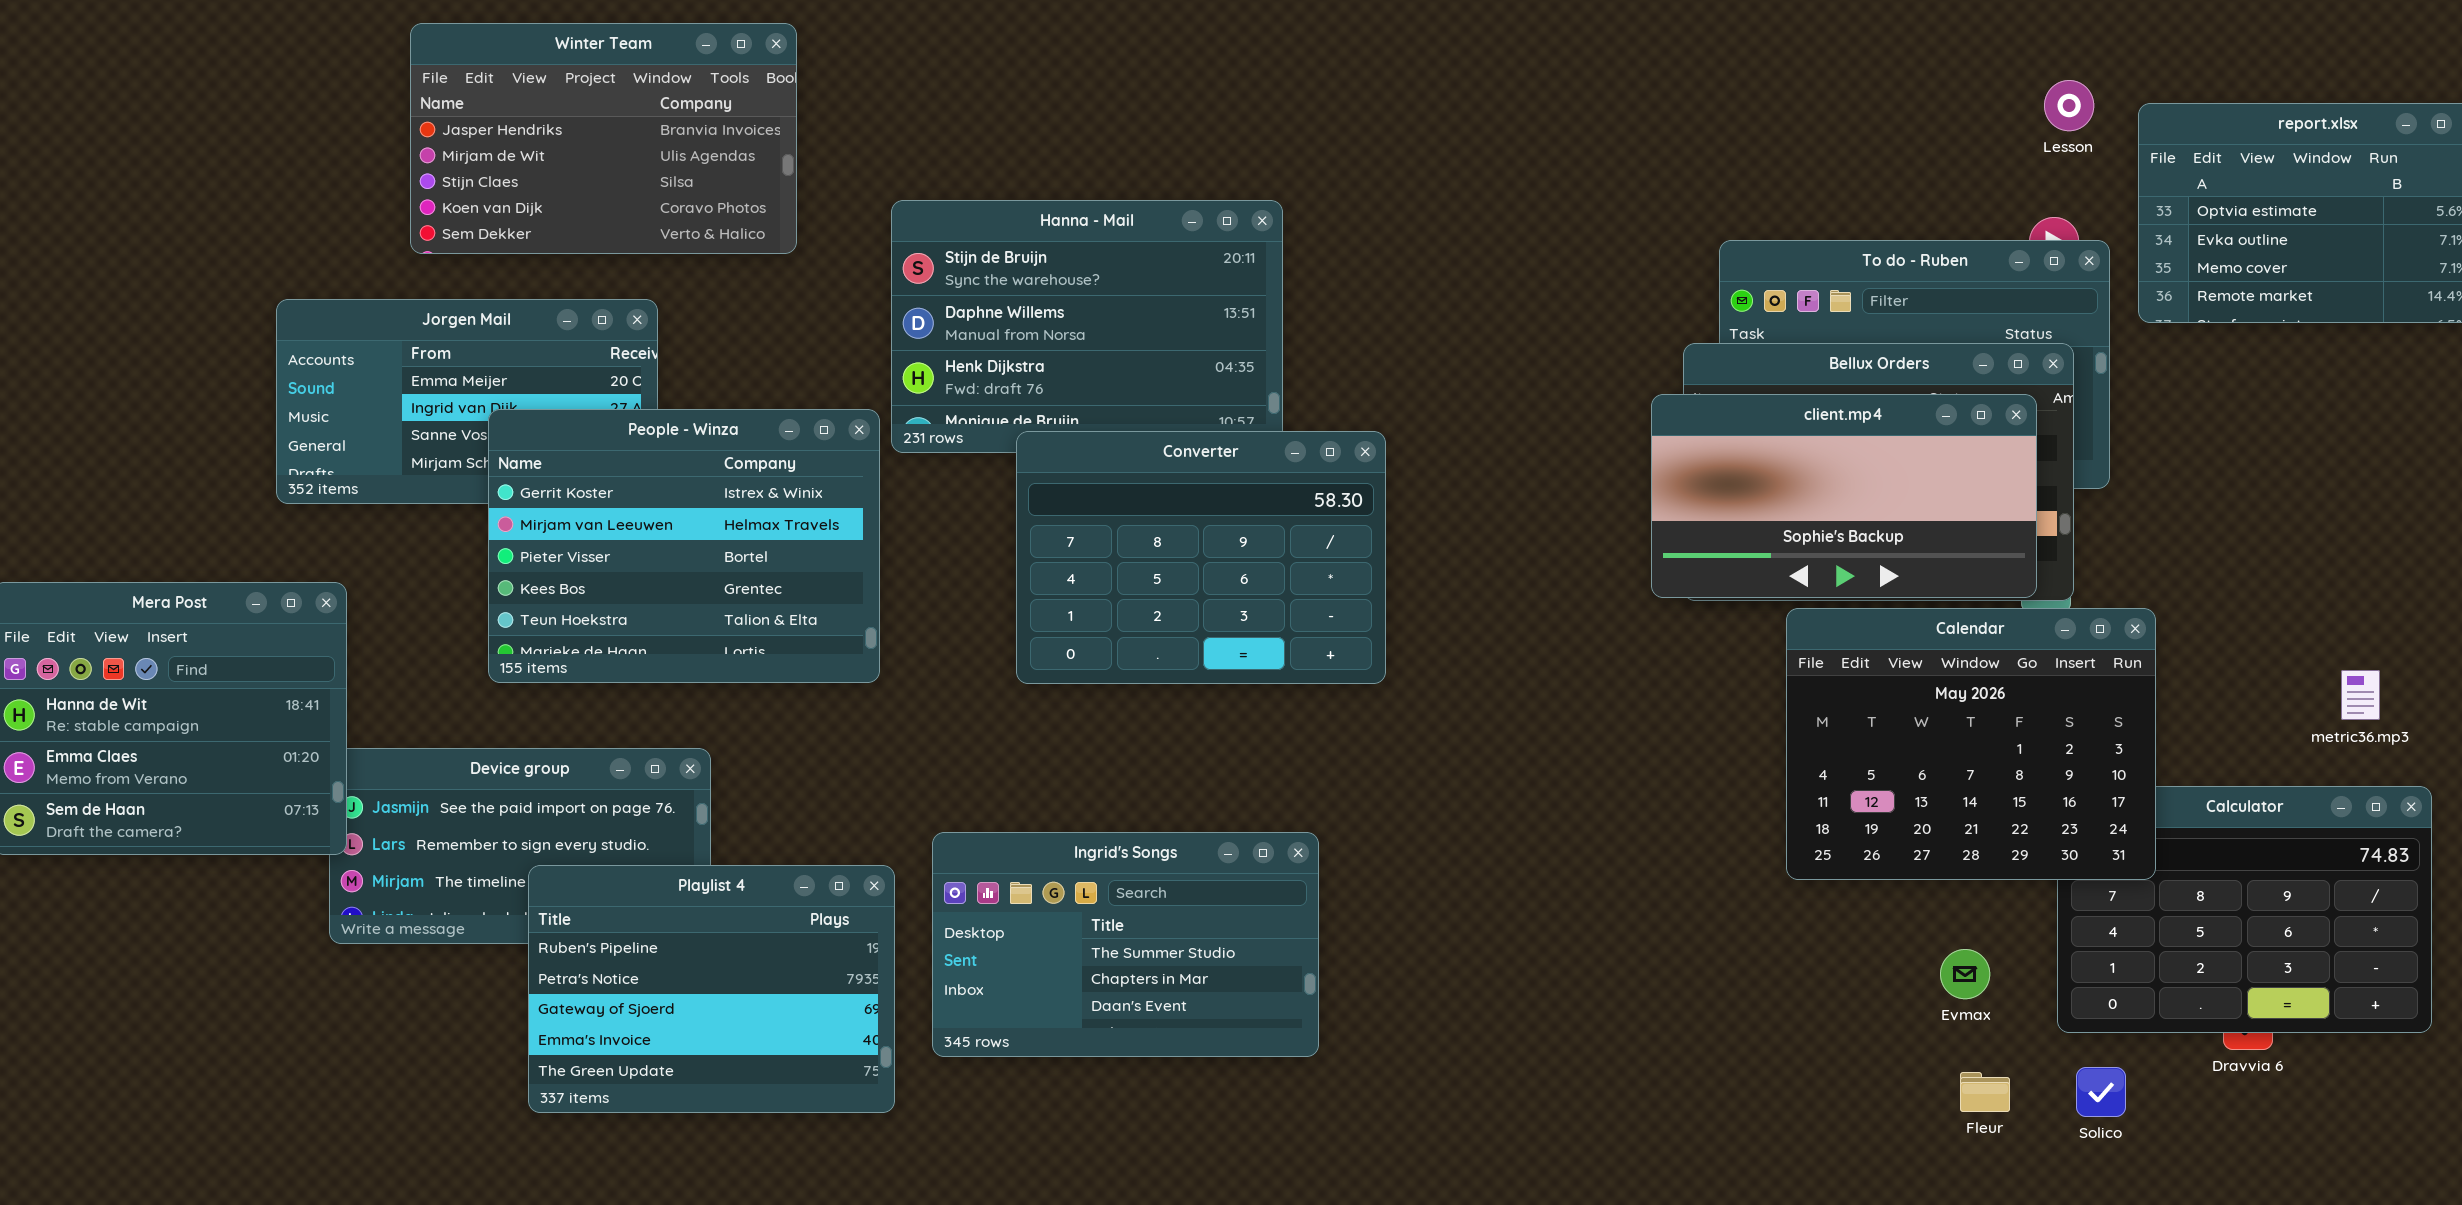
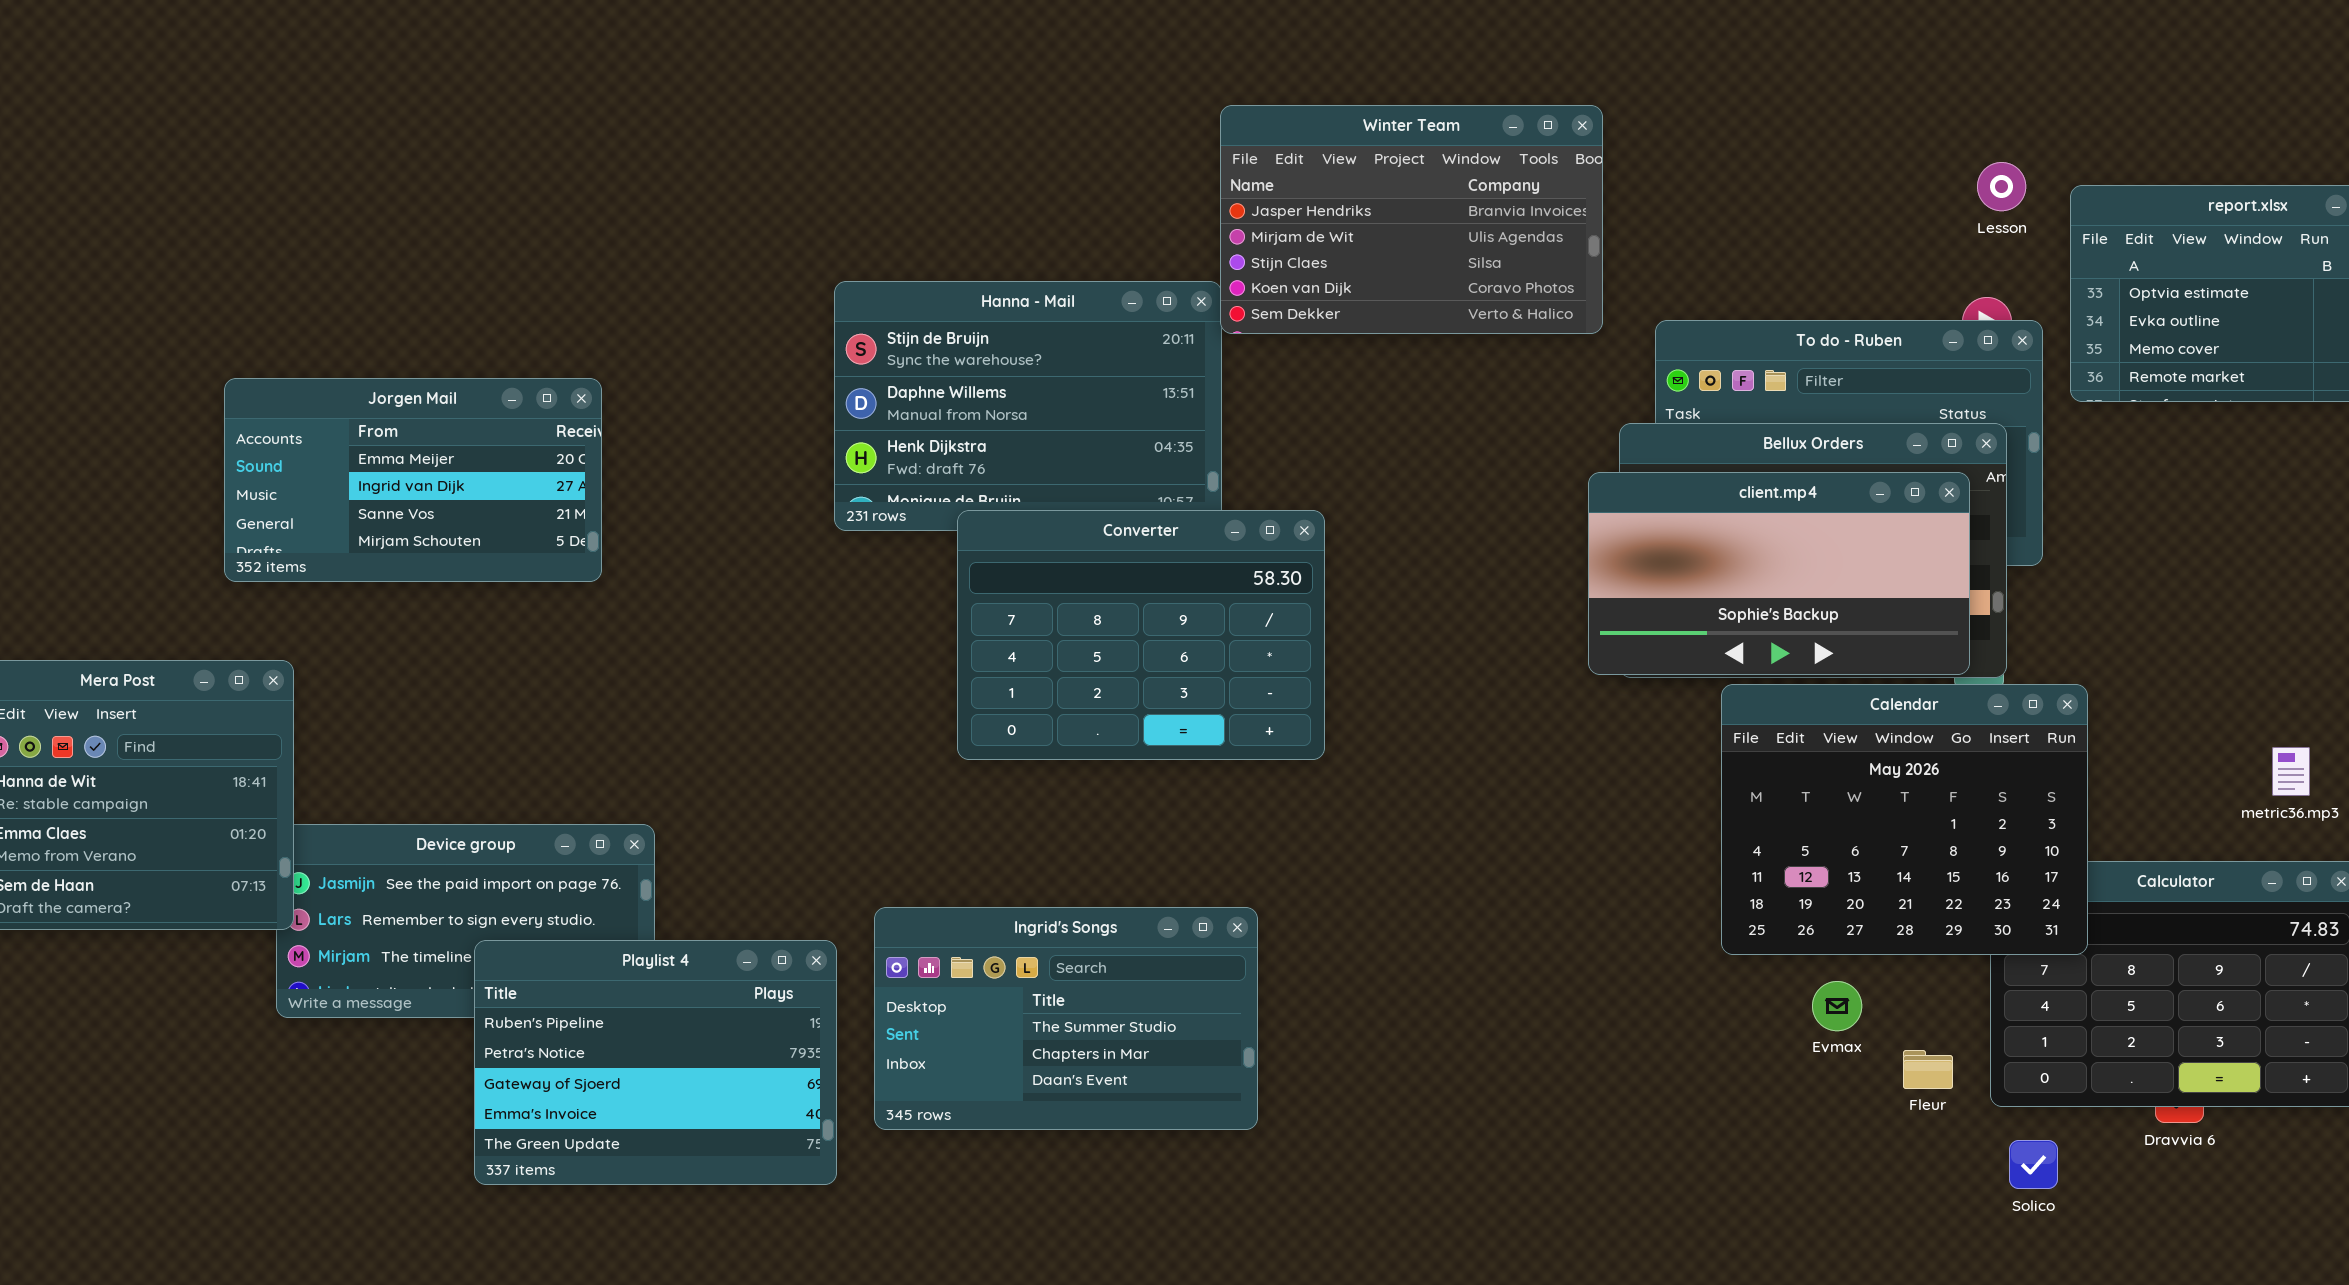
Winter Team: [410,23,797,254] -> [1220,105,1603,334], moved
People - Winza: [488,409,880,683] -> none, closed
Evmax: [1940,949,1990,999] -> [1812,981,1862,1031], moved
Fleur: [1960,1072,2010,1112] -> [1903,1050,1953,1089], moved

